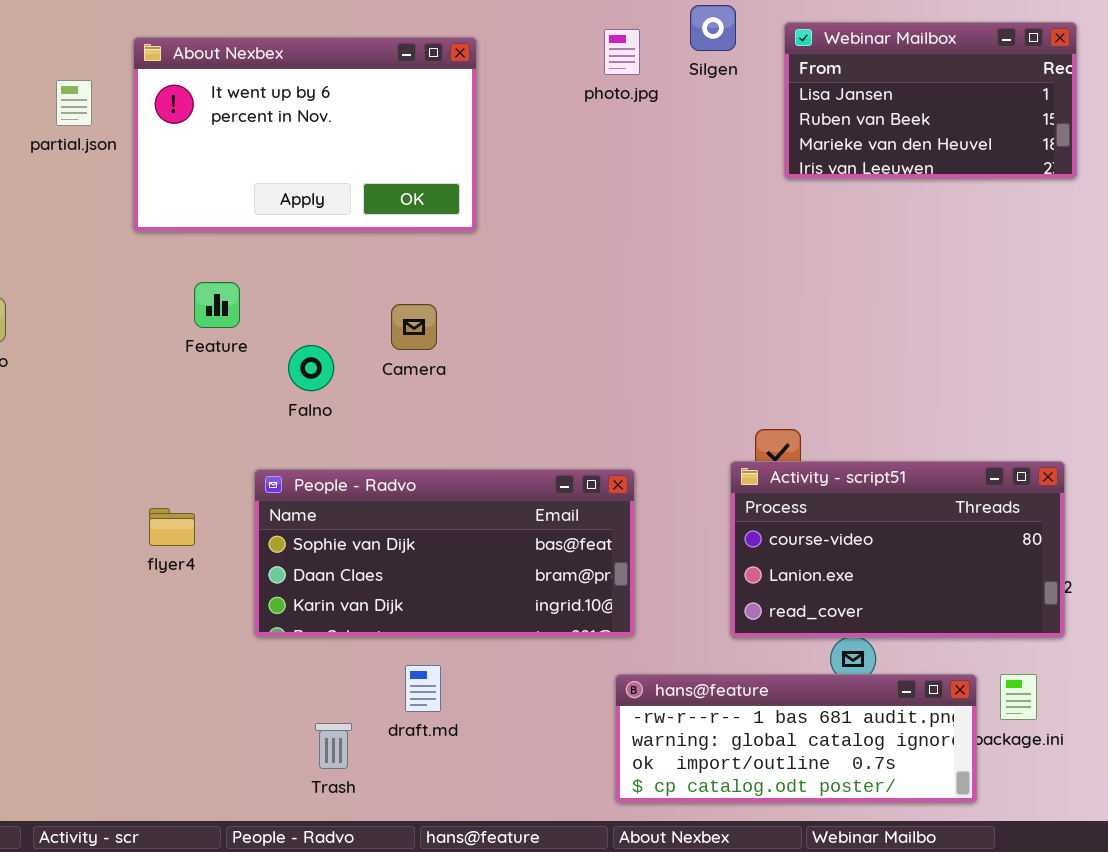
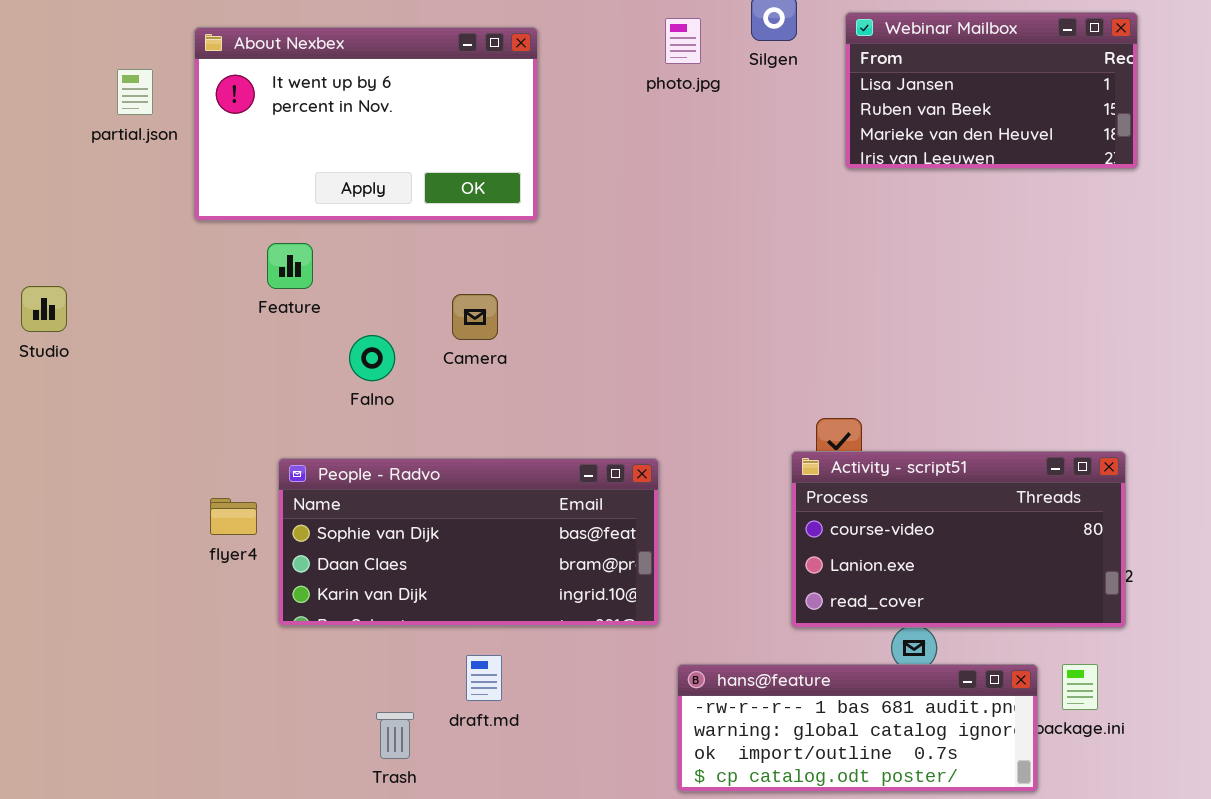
Feature: [194,282,240,328] -> [267,243,313,289], moved
People - Radvo: [254,469,635,637] -> [278,458,659,626], moved

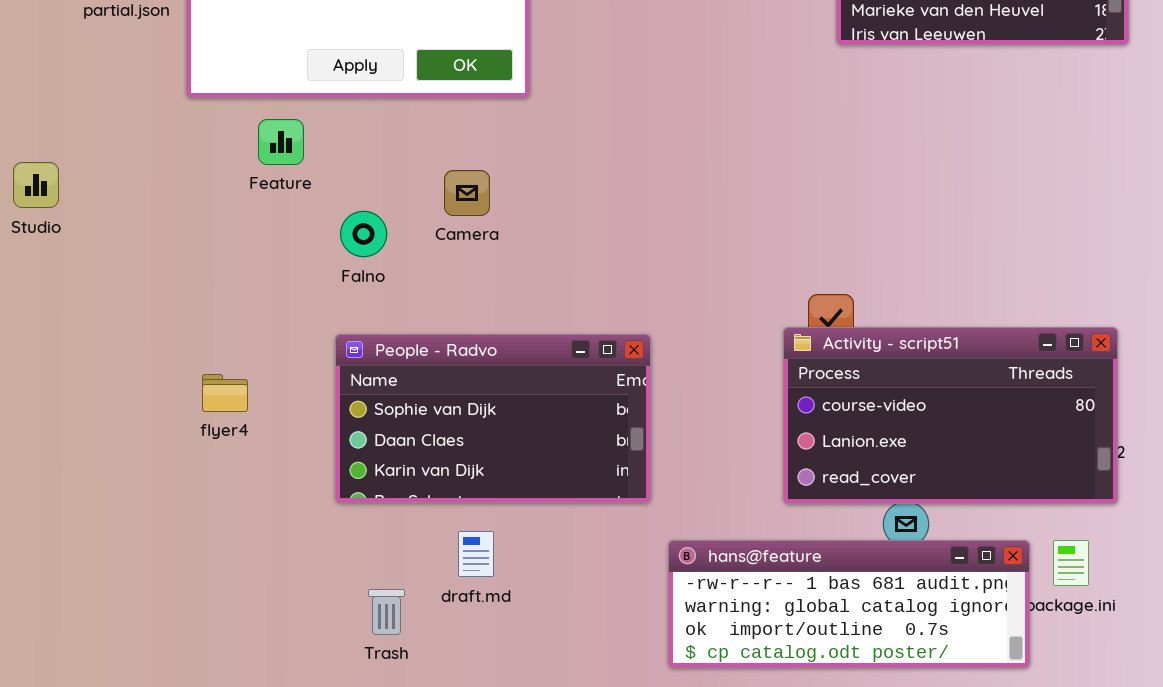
People - Radvo: [278,458,659,626] -> [335,334,651,503], resized

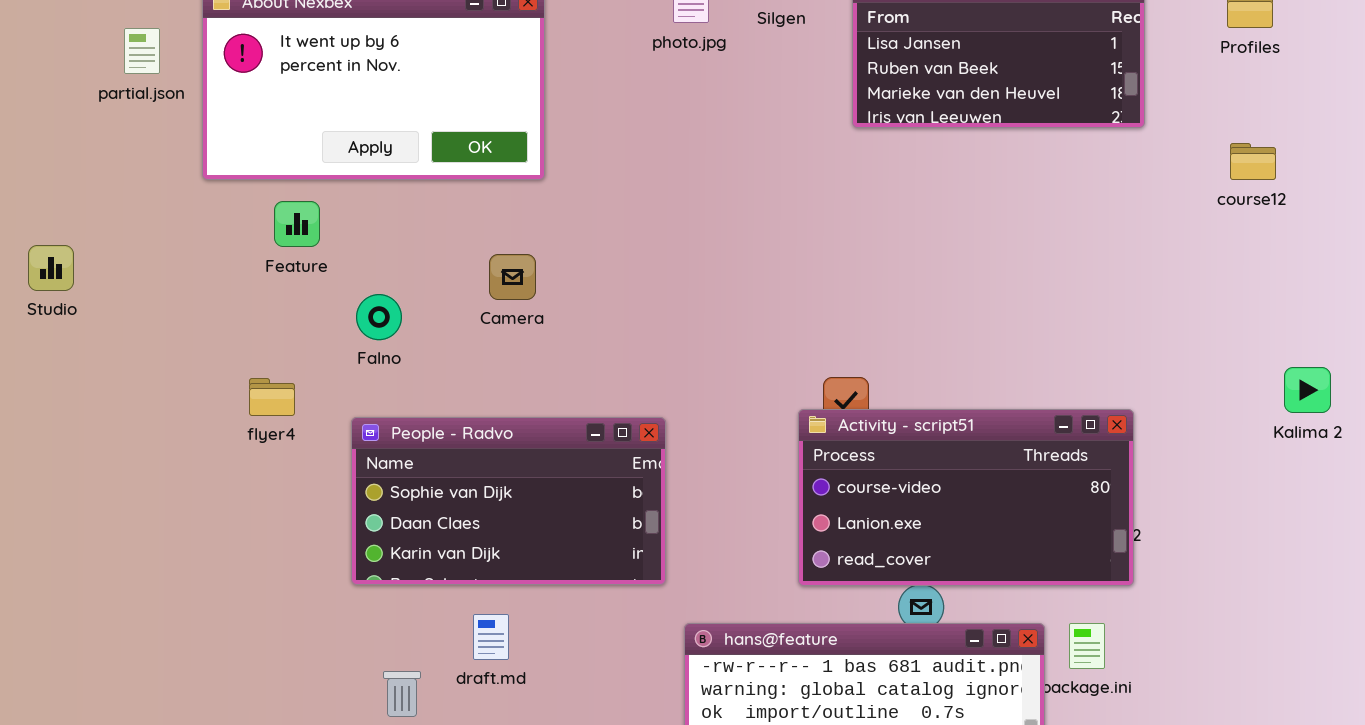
Camera: [444,170,490,216] -> [489,254,536,300], moved
flyer4: [202,374,248,412] -> [249,378,295,416], moved

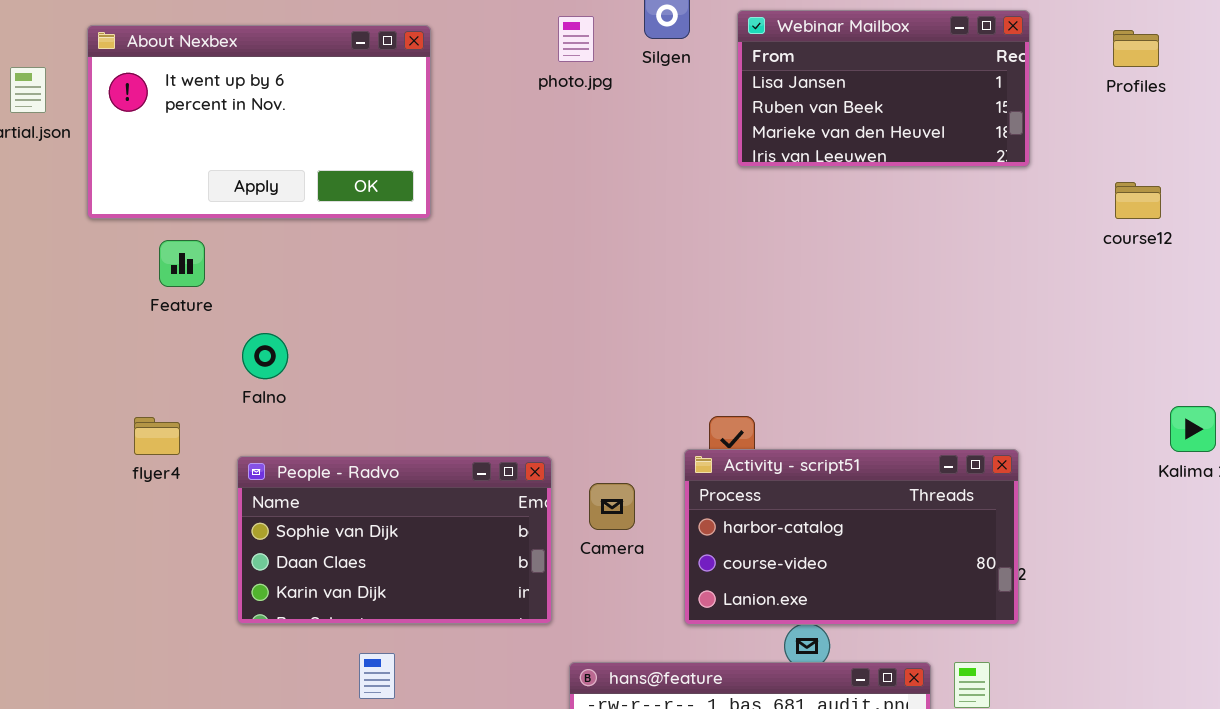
Camera: [489,254,536,300] -> [589,483,635,530], moved
Activity - script51: [798,409,1134,586] -> [684,449,1019,625], scrolled up 1 row

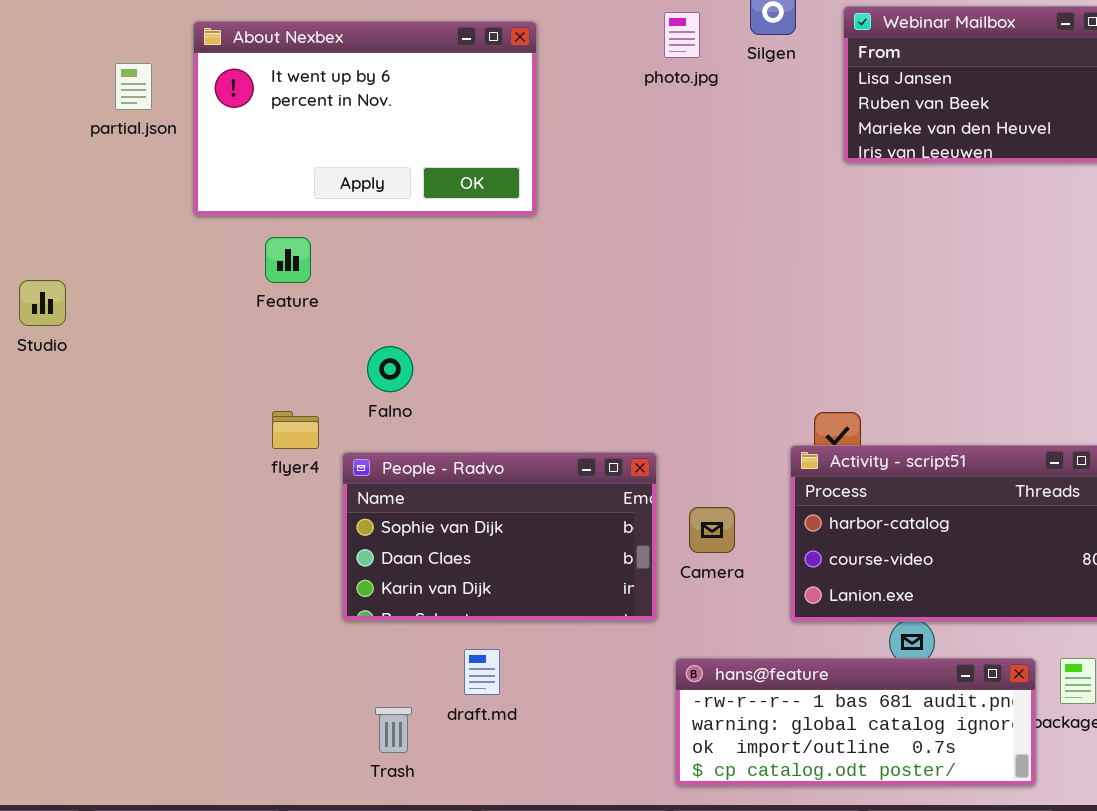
Falno: [242,333,288,379] -> [367,346,413,392], moved
flyer4: [134,417,180,455] -> [272,411,319,449], moved
Camera: [589,483,635,530] -> [689,507,735,553], moved

